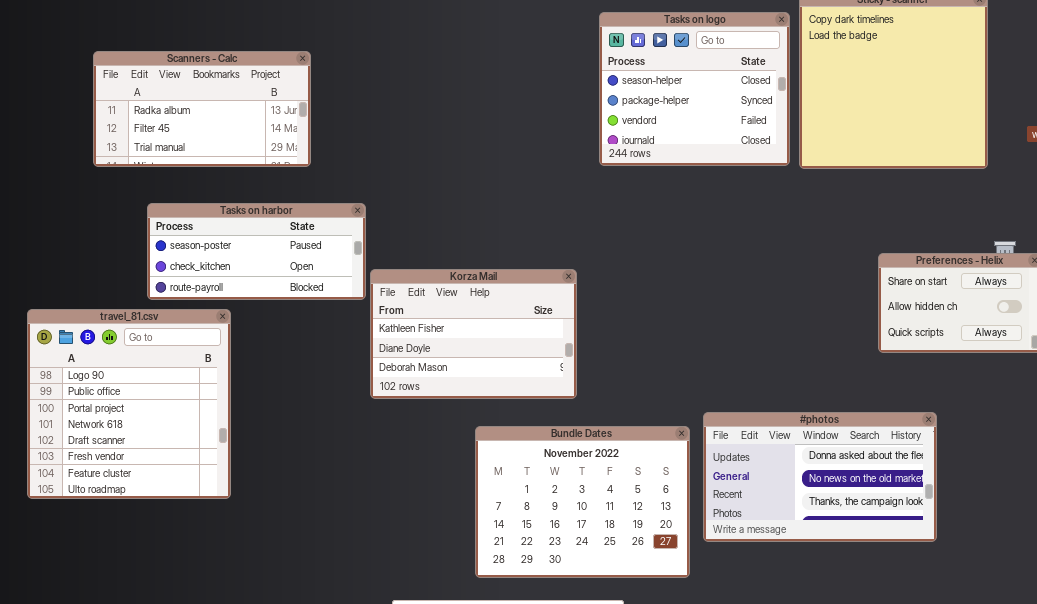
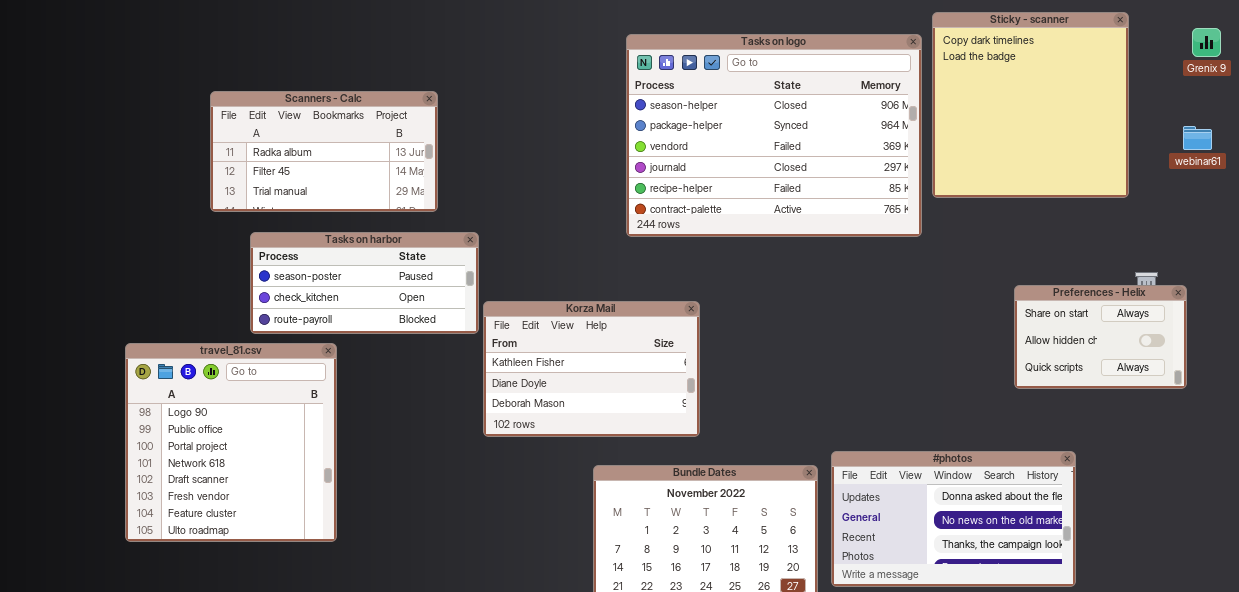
Tasks on logo: [599,12,790,166] -> [626,34,922,237], resized
Scanners - Calc: [93,51,311,167] -> [210,91,438,212], moved

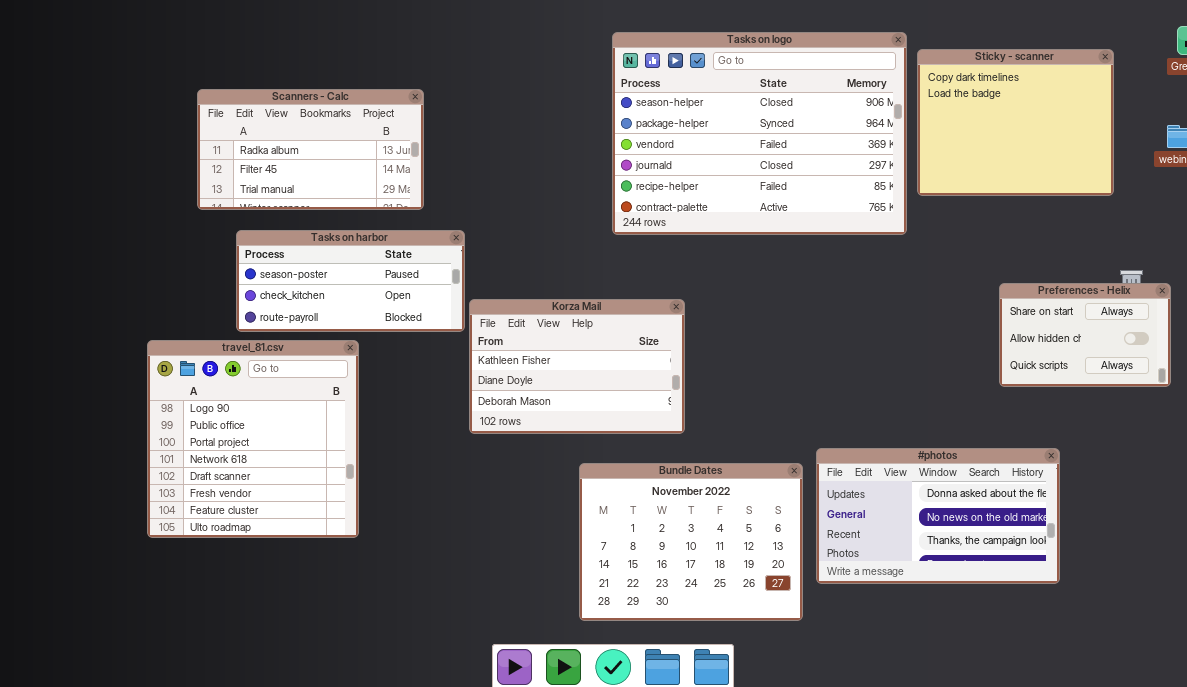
Sticky - scanner: [932,12,1129,198] -> [917,49,1114,196], resized
travel_81.csv: [125,343,337,542] -> [147,340,359,538], moved

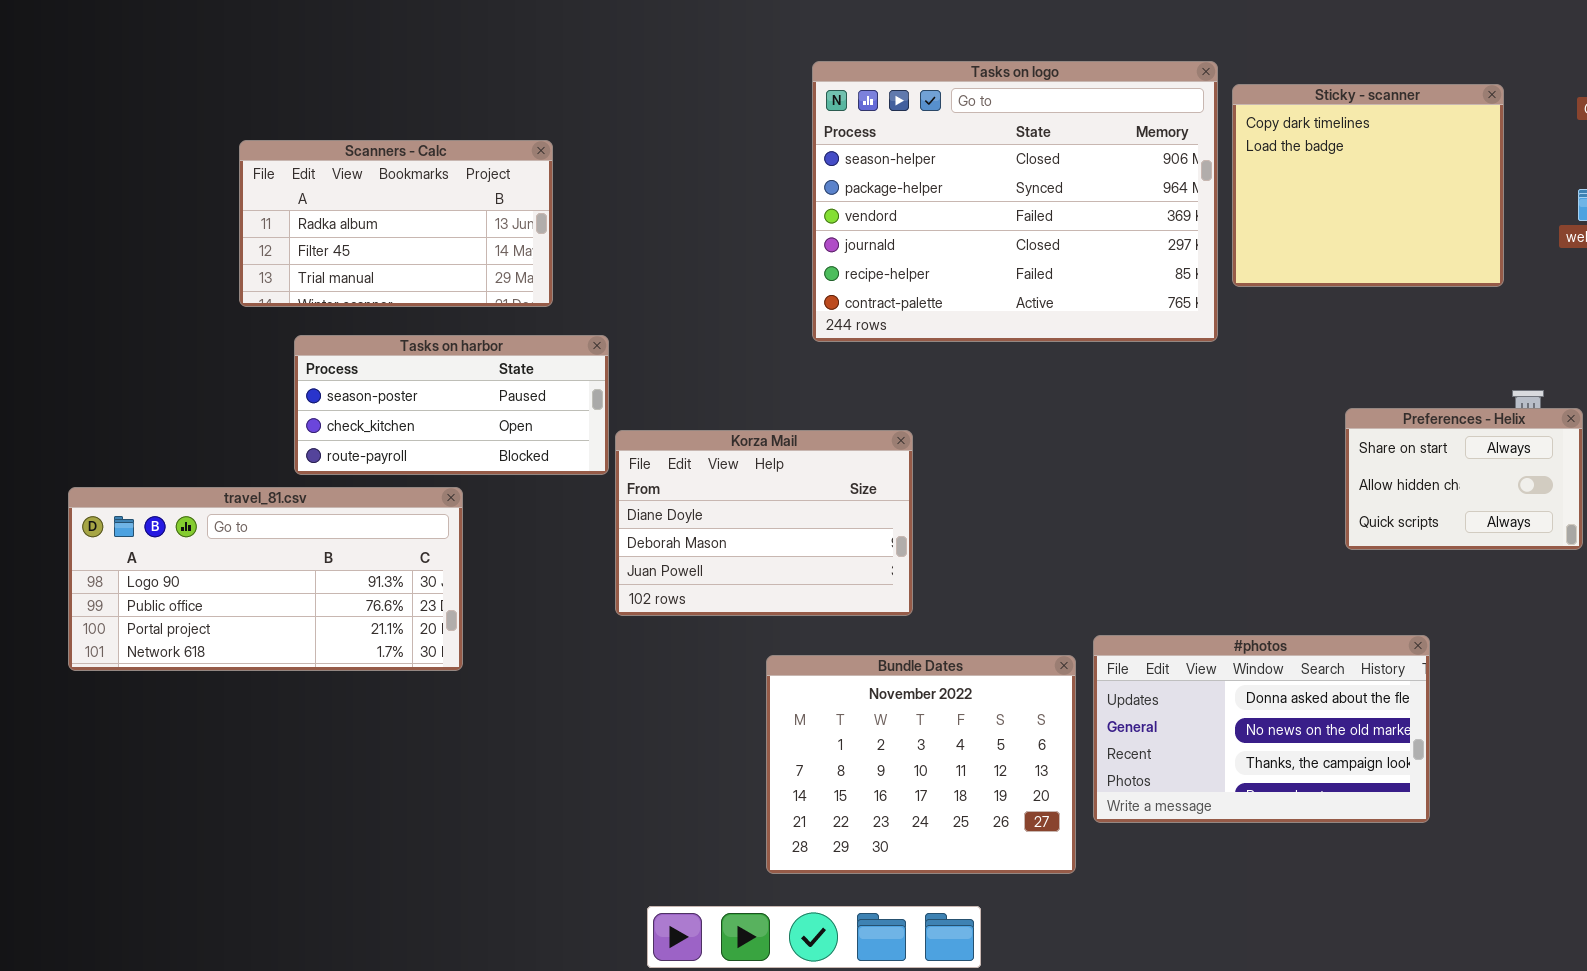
Korza Mail: [469,299,685,434] -> [615,430,913,616], scrolled down 1 row
travel_81.csv: [147,340,359,538] -> [68,487,463,671], resized

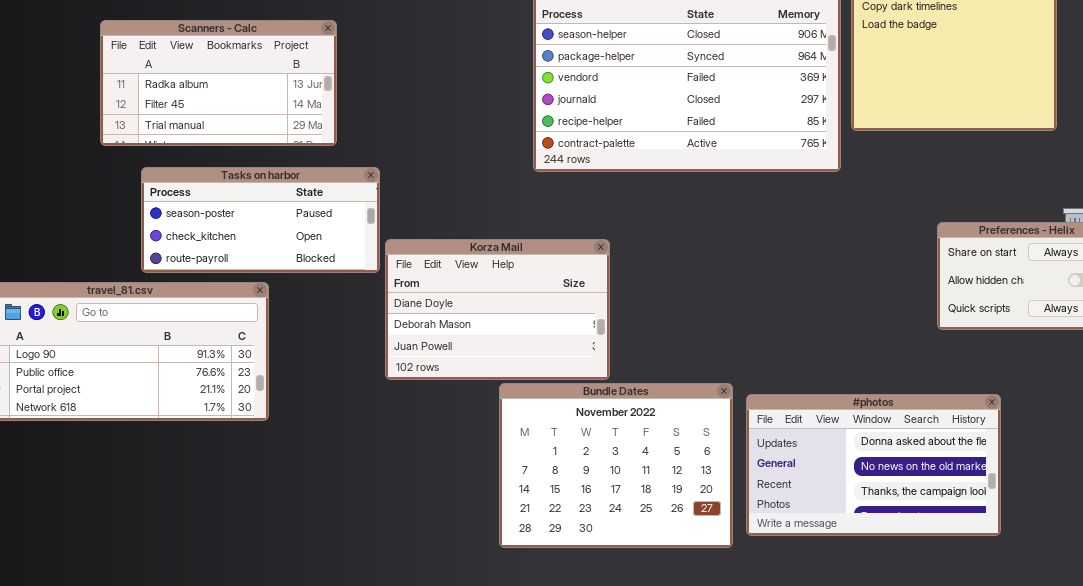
Bundle Dates: [766,655,1076,874] -> [499,383,733,548], moved

